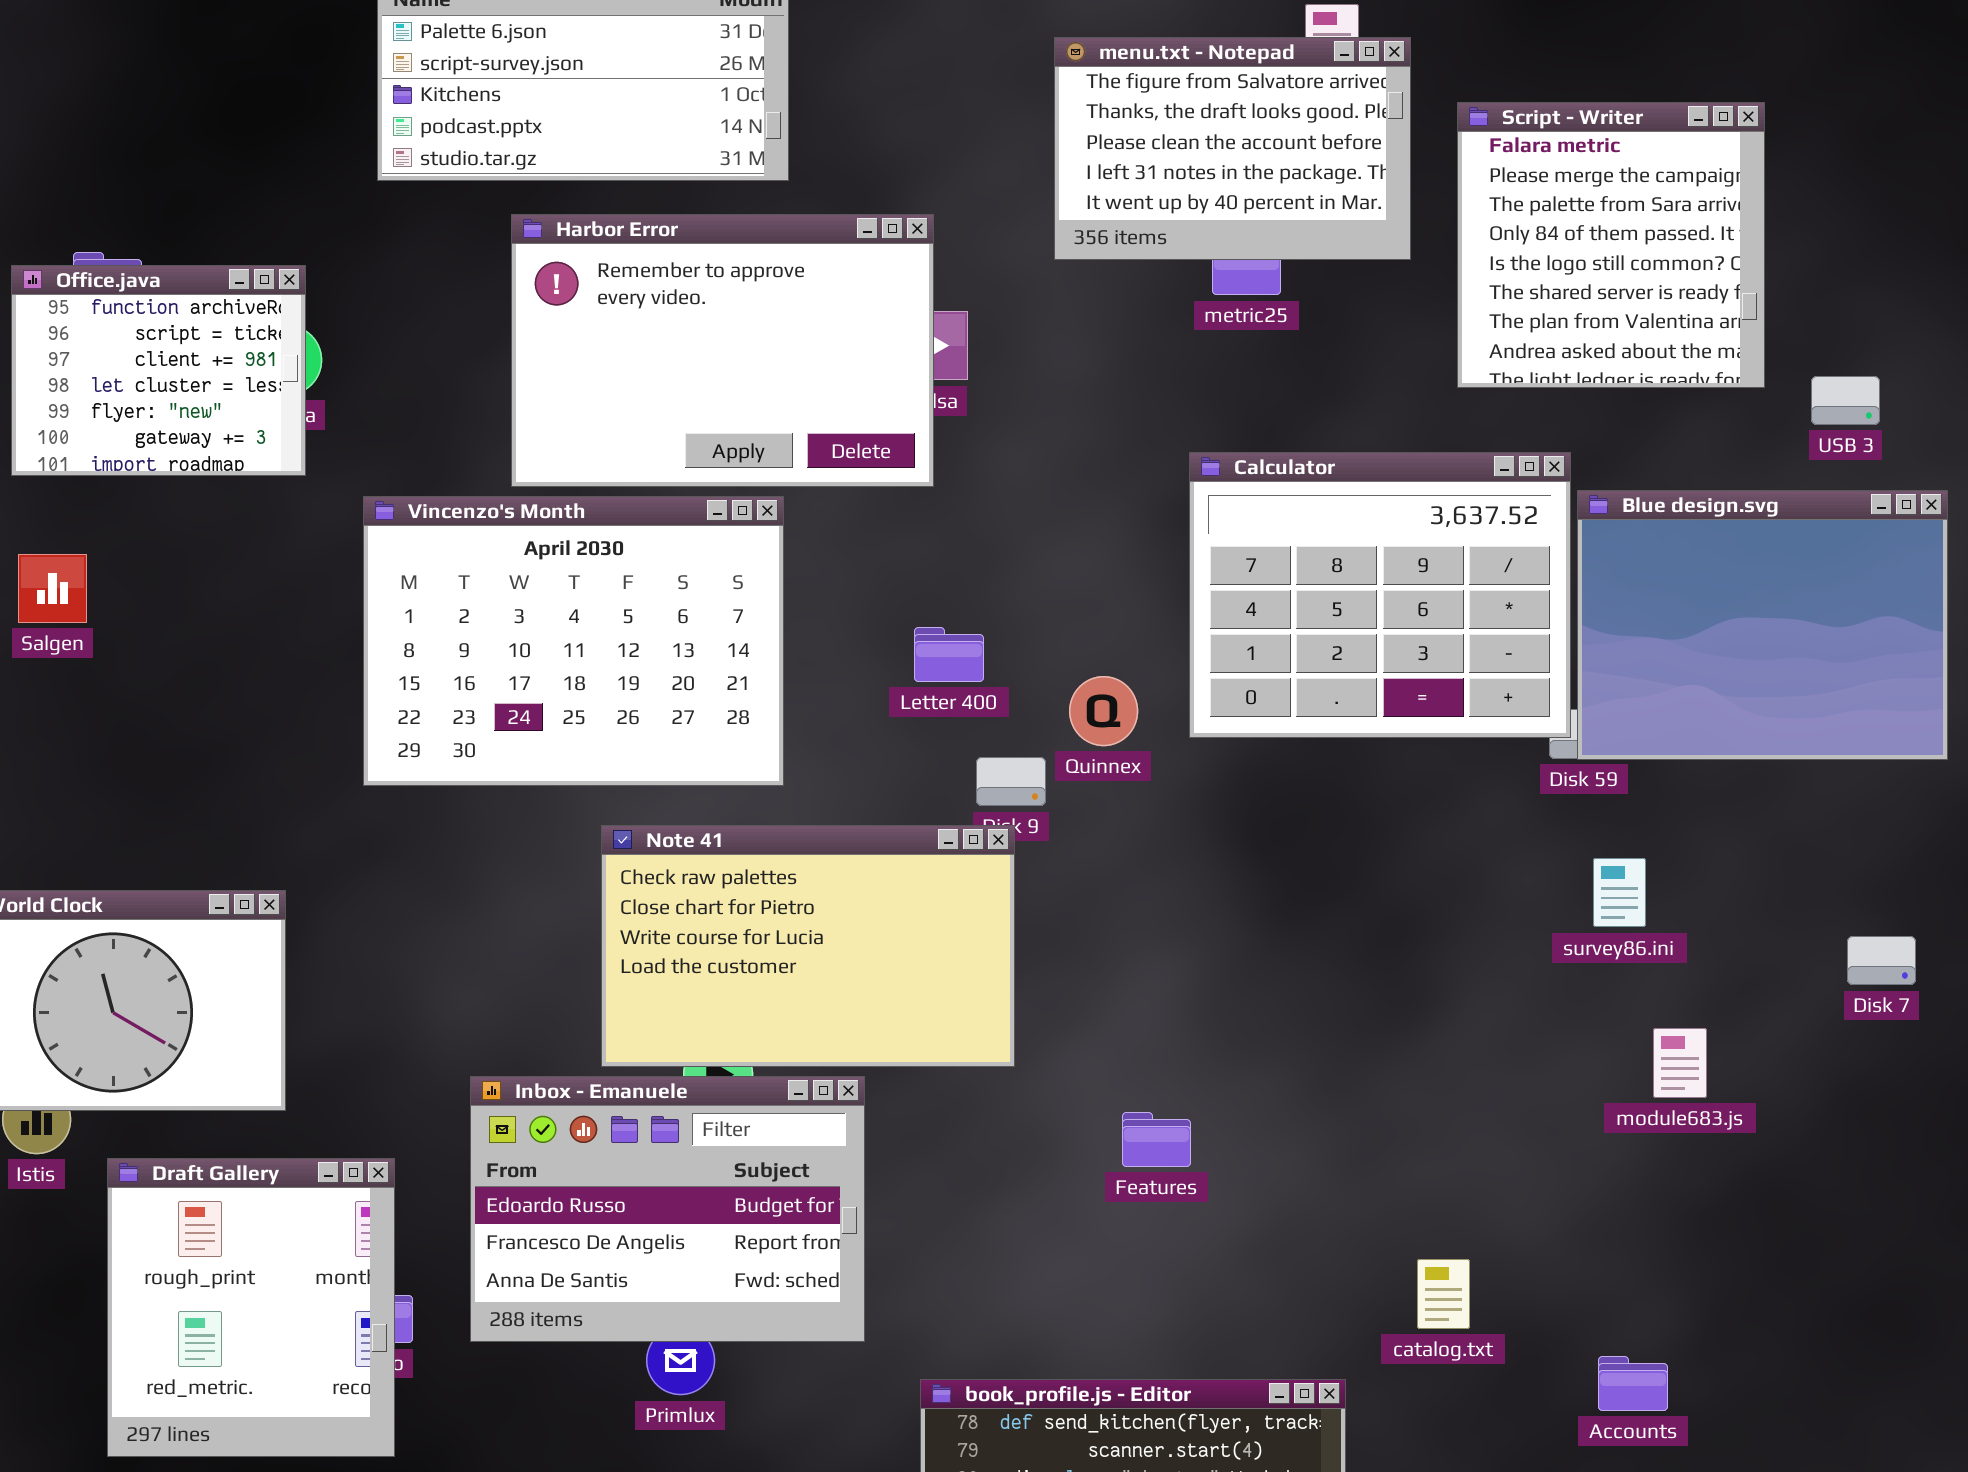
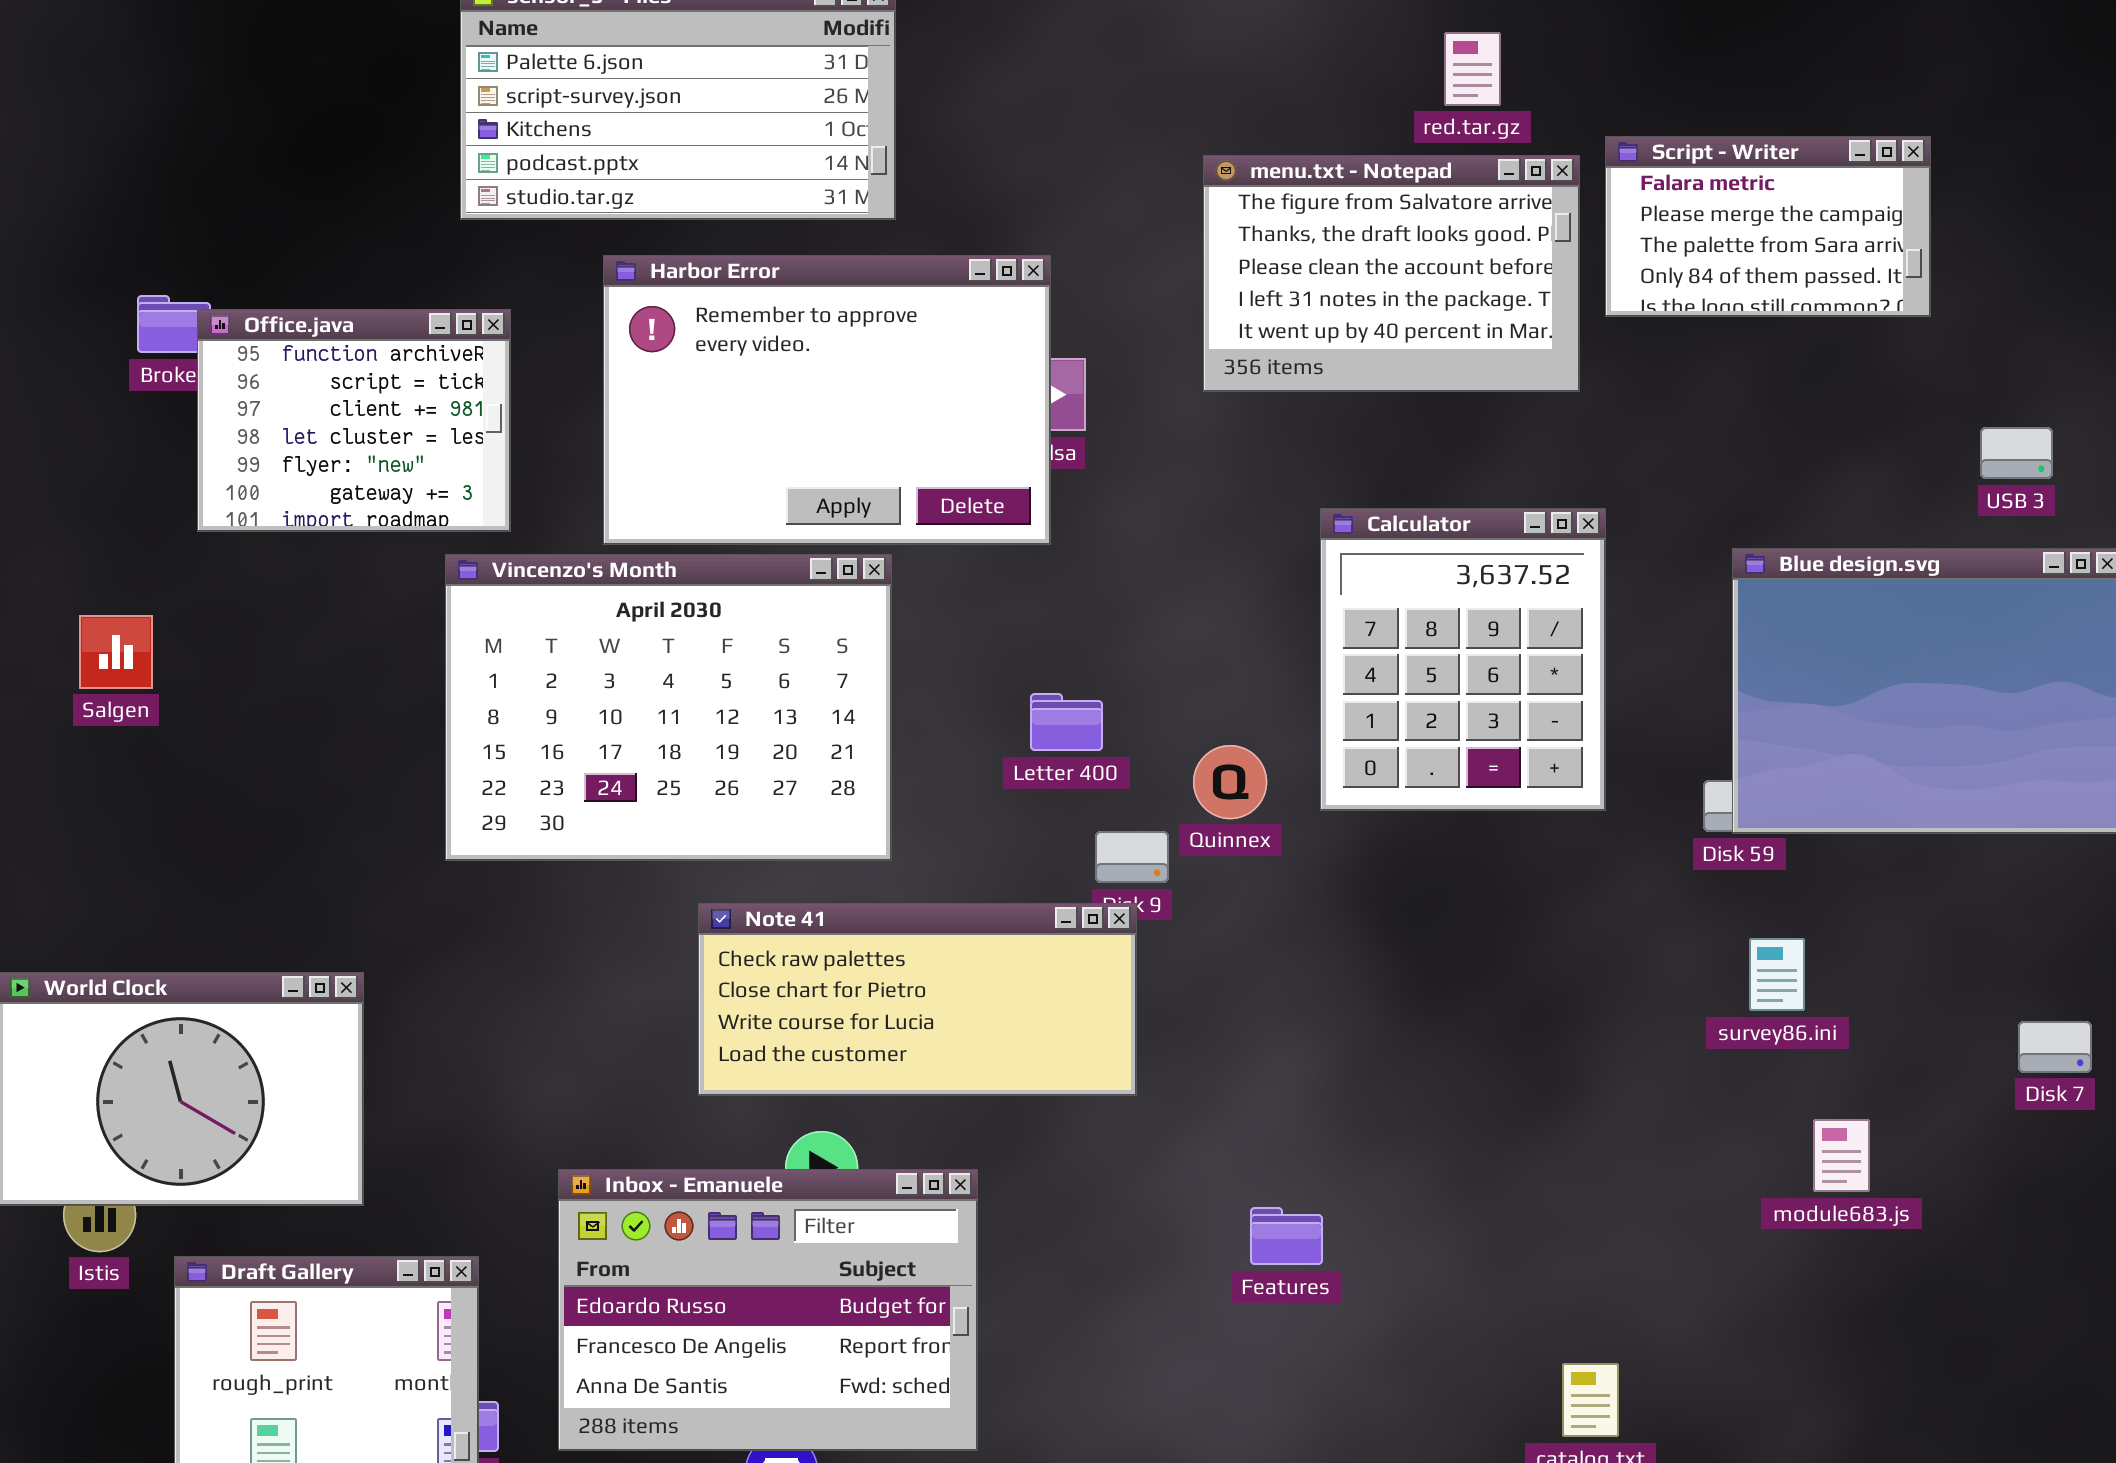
menu.txt - Notepad: [1054,37,1411,260] -> [1203,155,1580,392], moved
Script - Writer: [1457,102,1765,388] -> [1605,136,1931,317], resized
Office.java: [11,265,306,476] -> [197,309,511,532], moved
Calculator: [1189,452,1571,738] -> [1320,508,1606,811], resized
Note 41: [601,825,1015,1067] -> [698,903,1137,1096], resized

